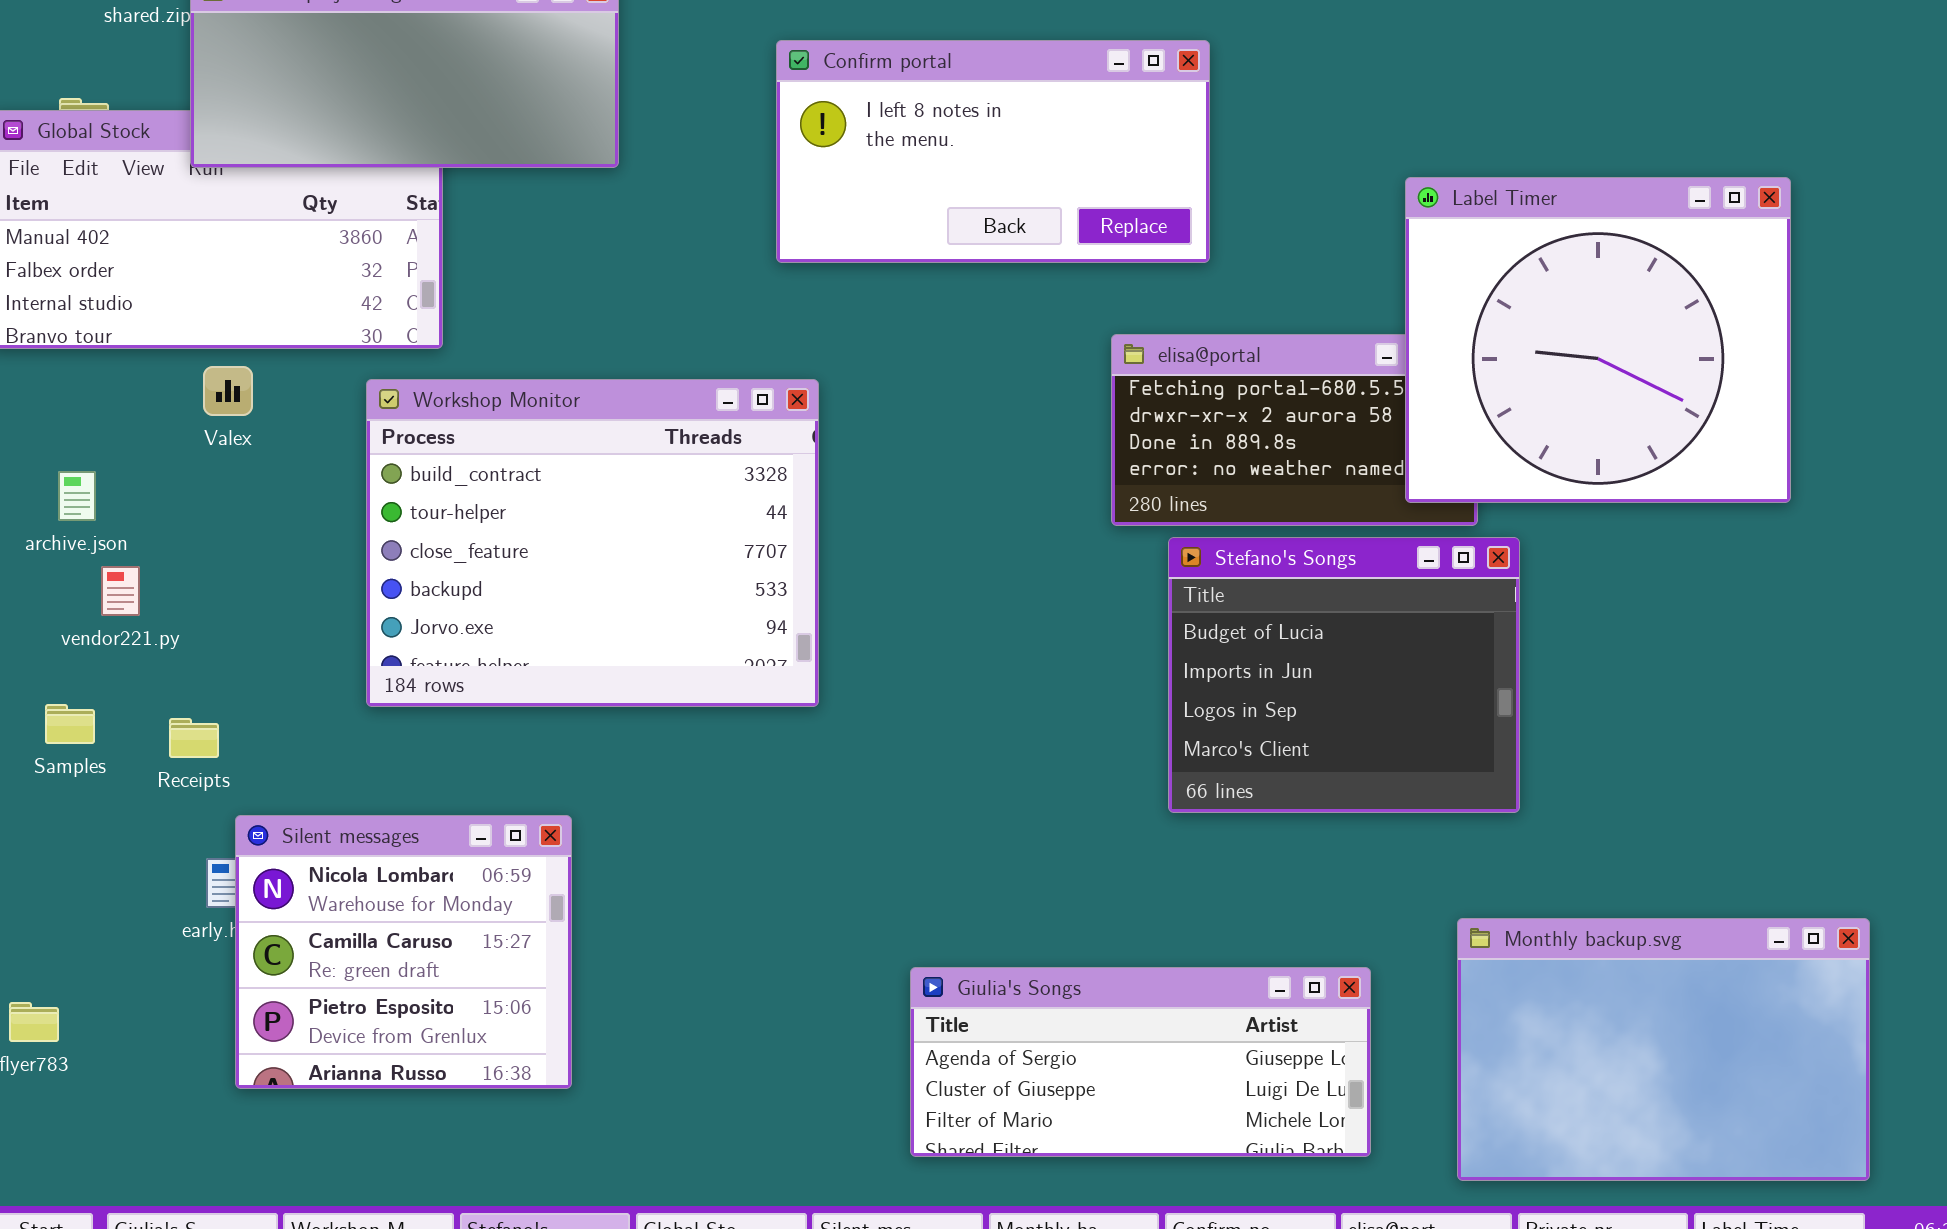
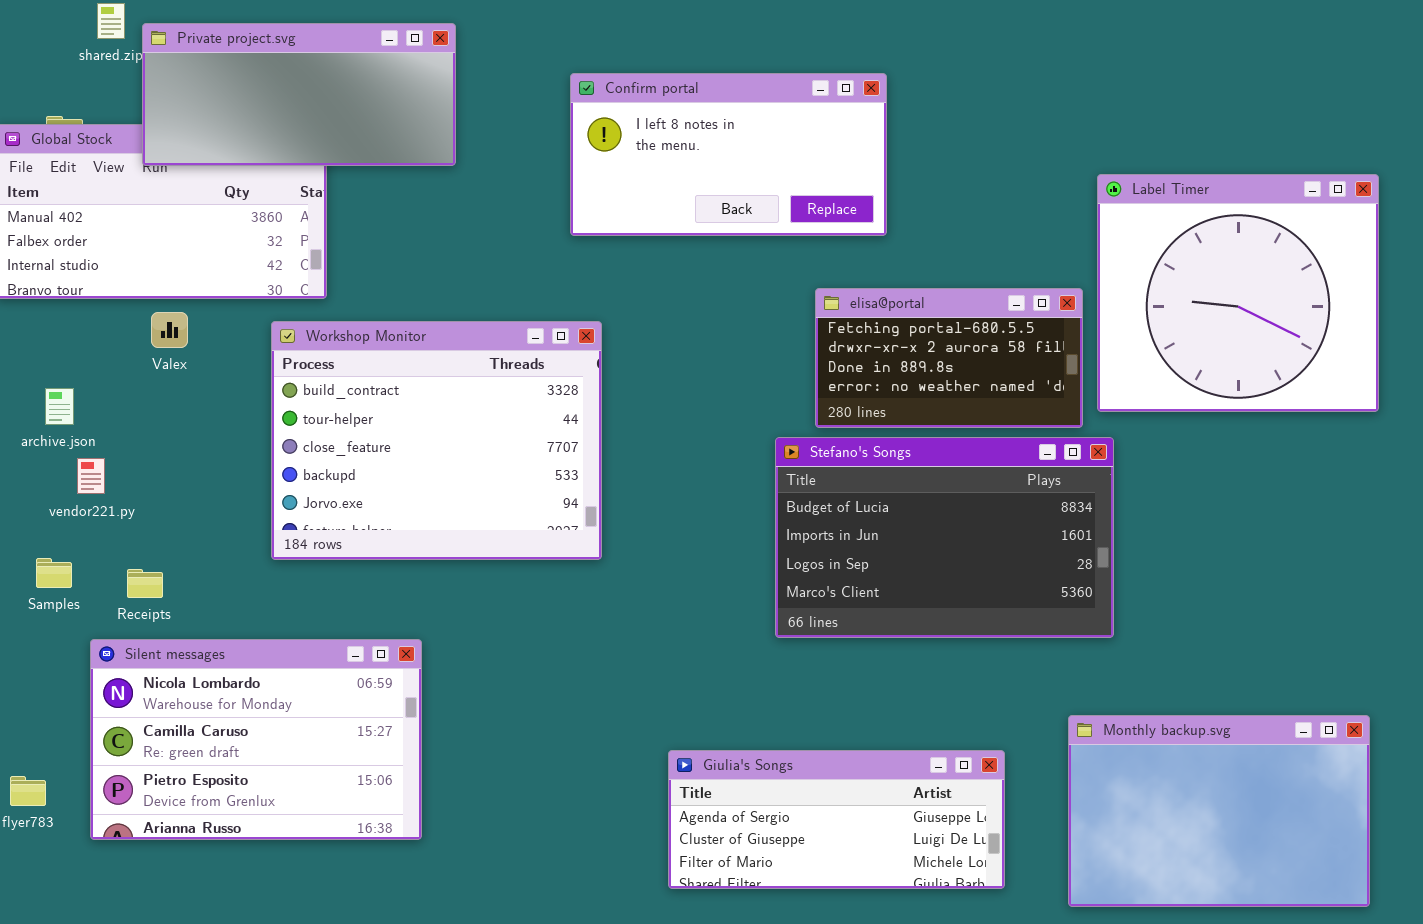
Label Timer: [1405,177,1791,503] -> [1097,174,1379,412], moved
Stefano's Songs: [1168,537,1520,813] -> [775,437,1114,638], resized
Silent messages: [235,815,572,1089] -> [90,639,422,840], resized

